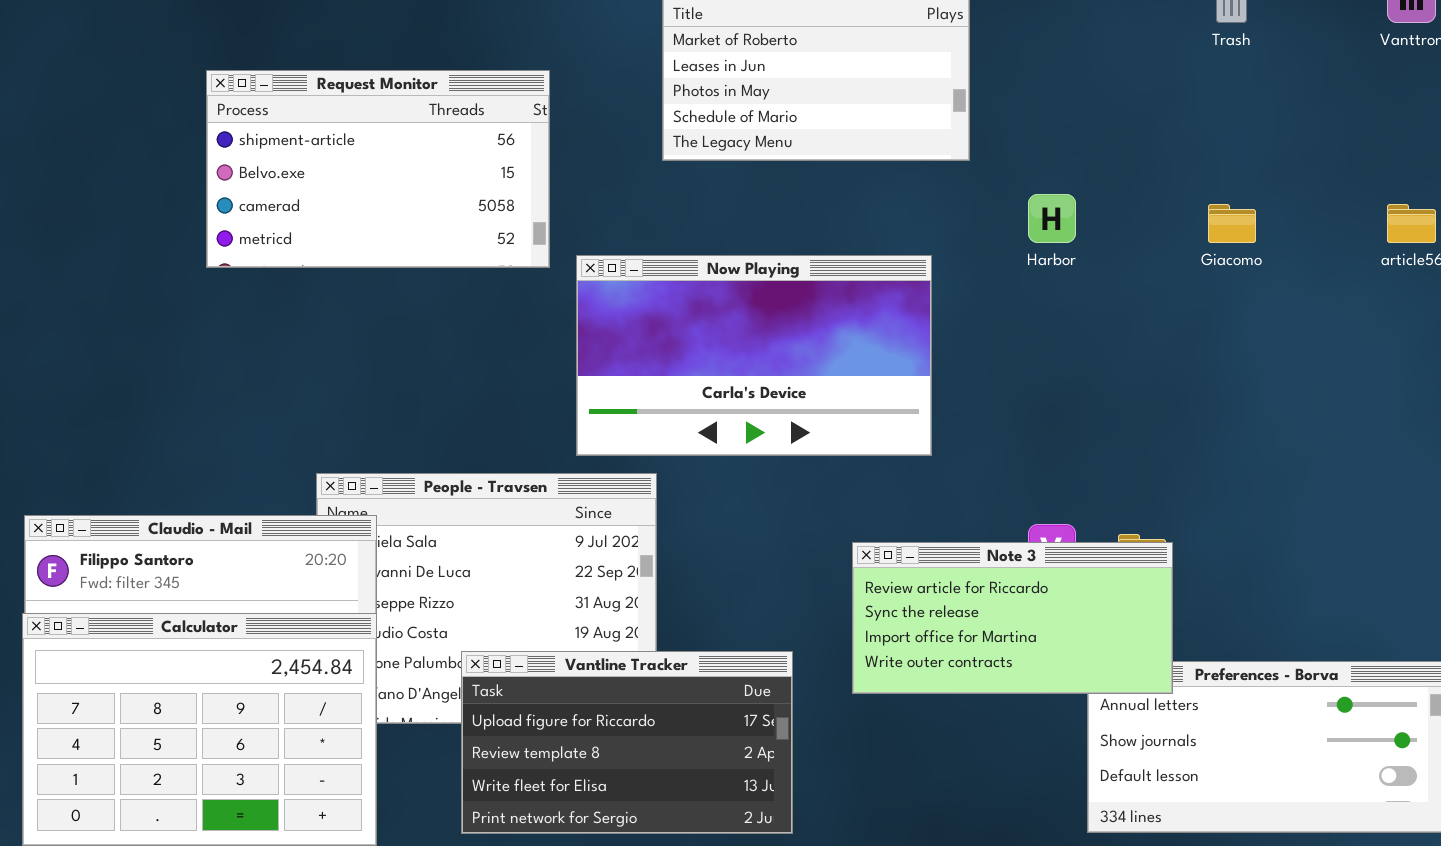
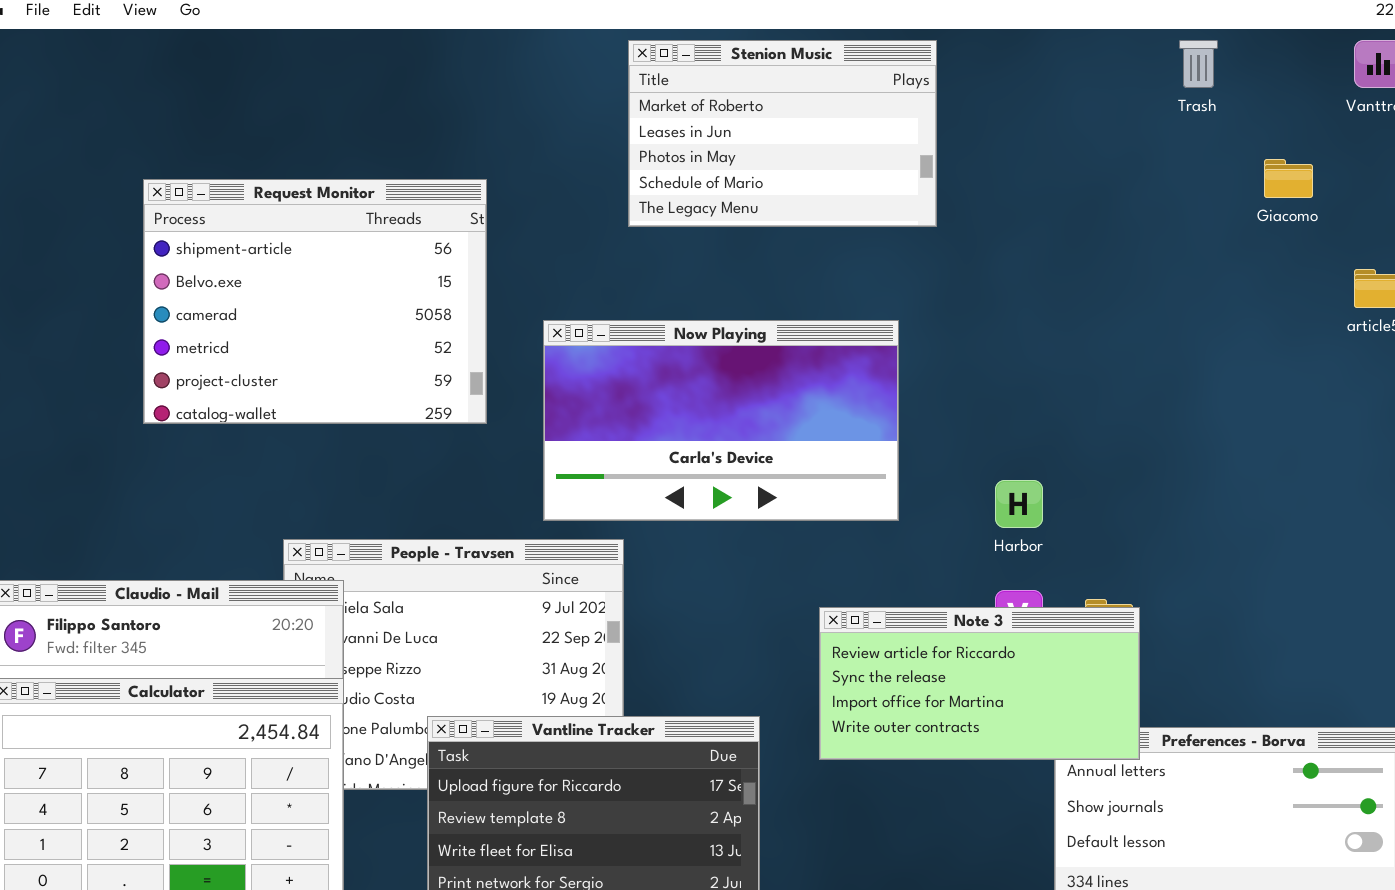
Request Monitor: [206,70,550,268] -> [143,179,487,424], moved, resized
Harbor: [1028,194,1076,243] -> [995,480,1043,528], moved
Giacomo: [1208,204,1256,243] -> [1264,159,1313,198], moved

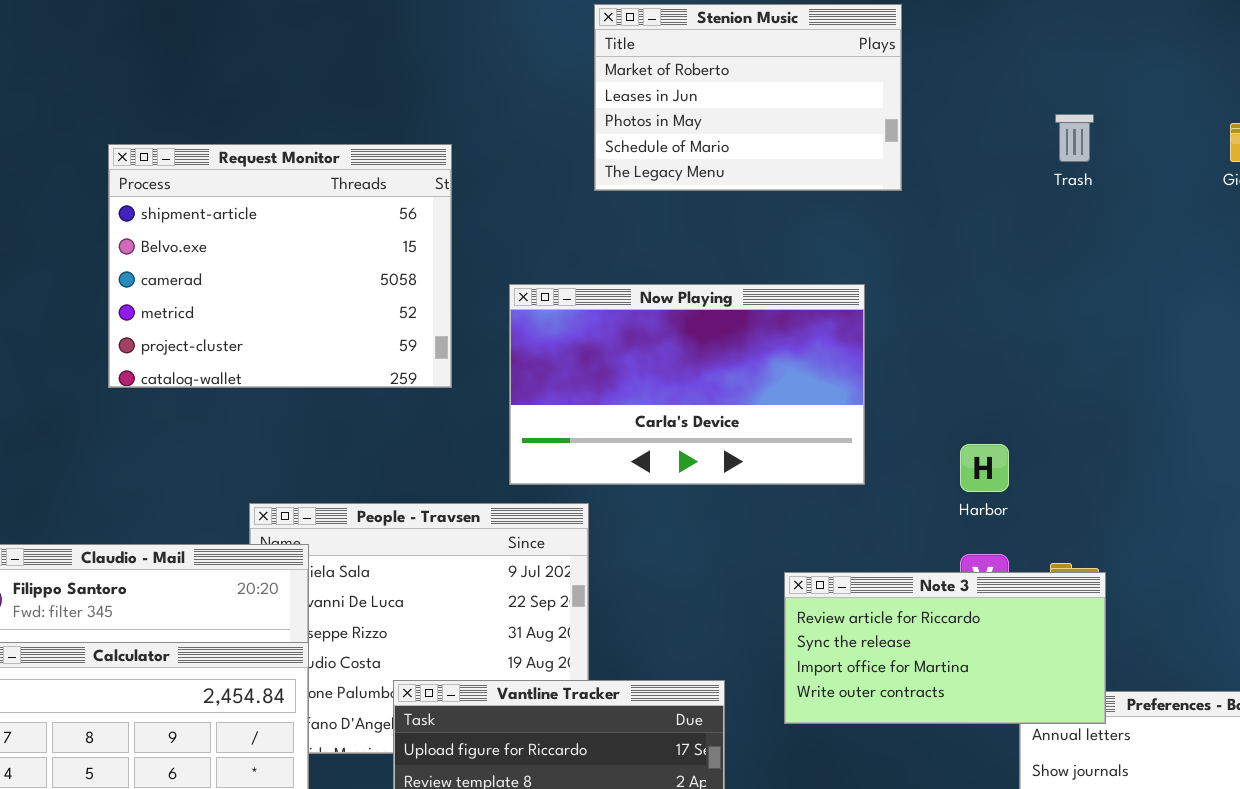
Trash: [1179,40,1218,88] -> [1055,114,1094,162], moved

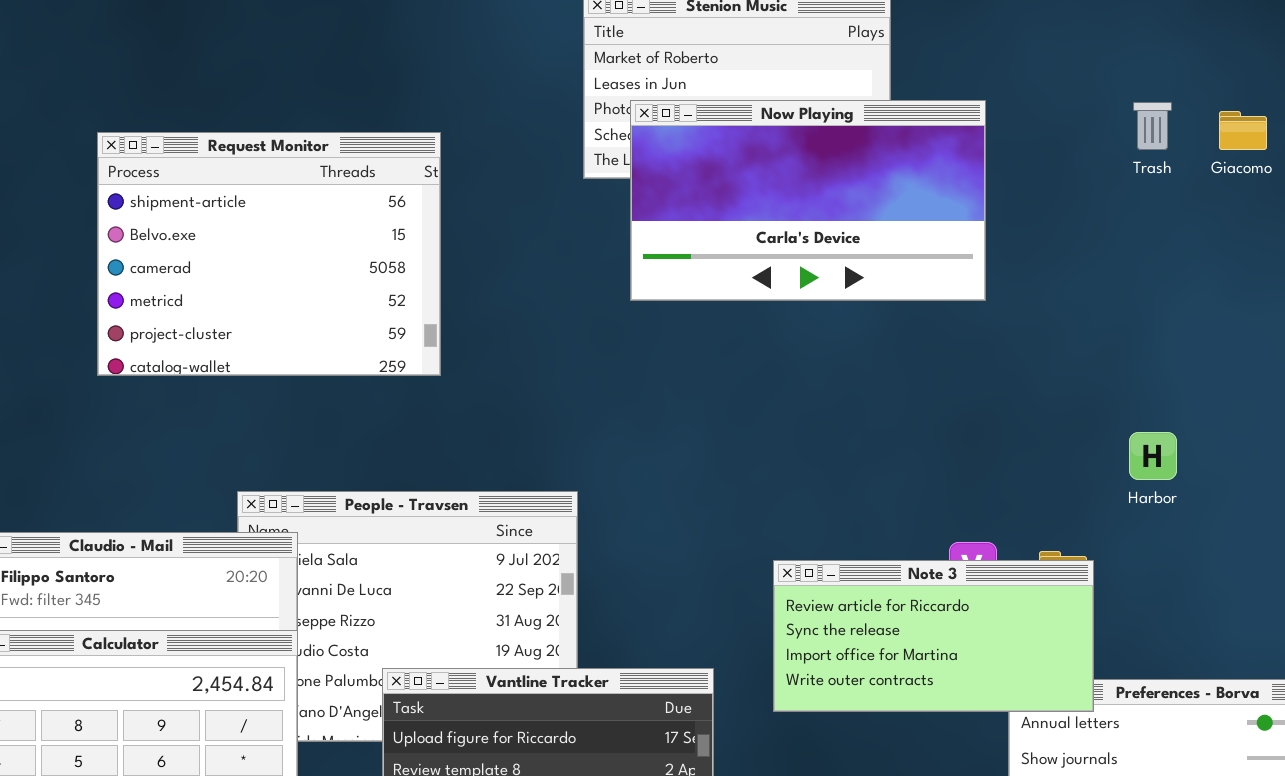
Trash: [1055,114,1094,162] -> [1133,102,1172,150], moved
Now Playing: [509,284,865,485] -> [630,100,986,301], moved
Harbor: [960,444,1009,492] -> [1129,432,1177,480], moved

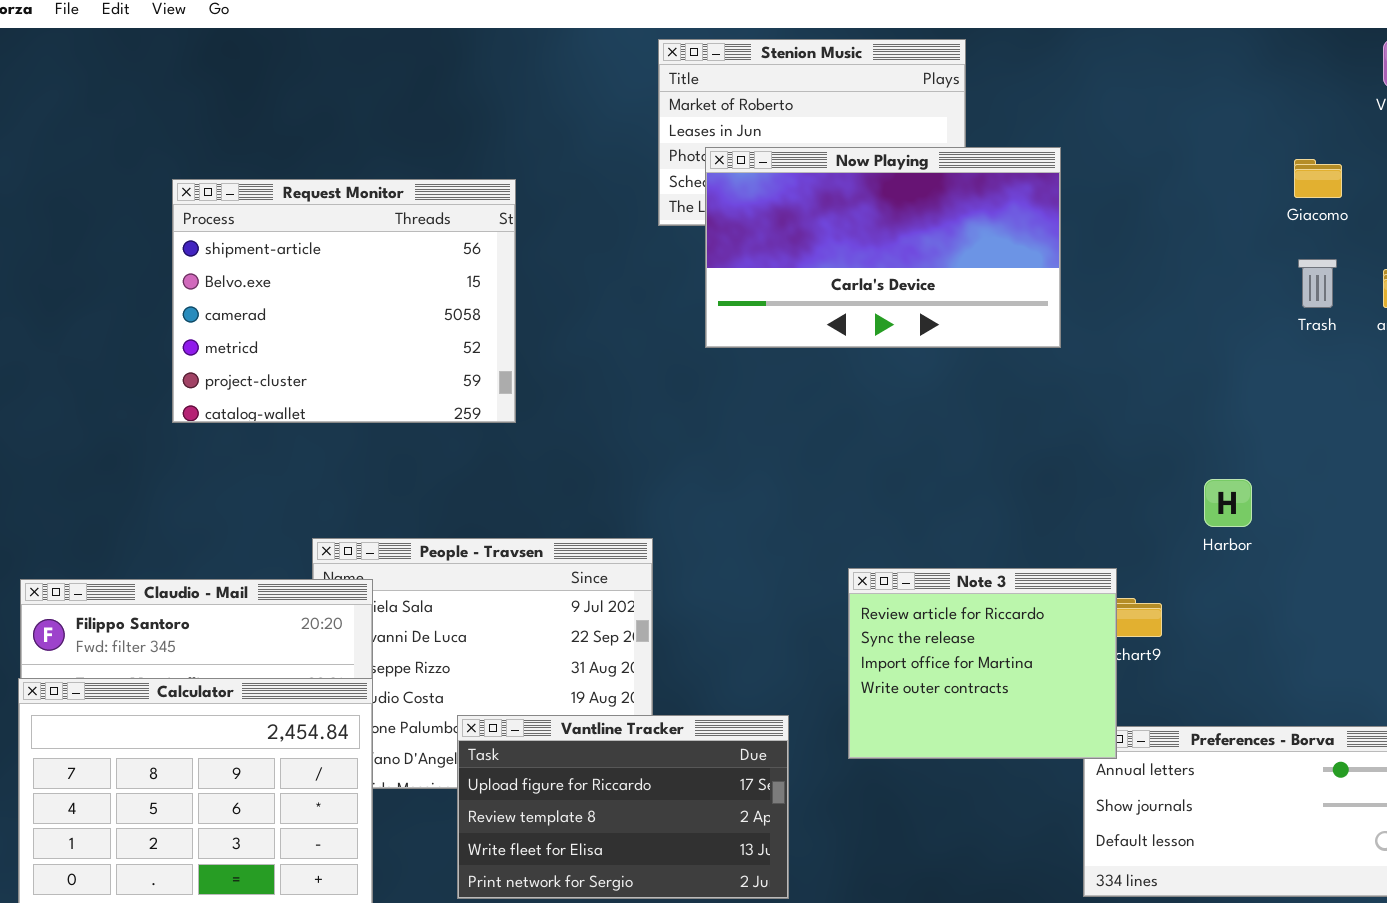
Trash: [1133,102,1172,150] -> [1298,259,1337,308], moved
Note 3: [773,560,1094,712] -> [848,568,1117,759], resized

